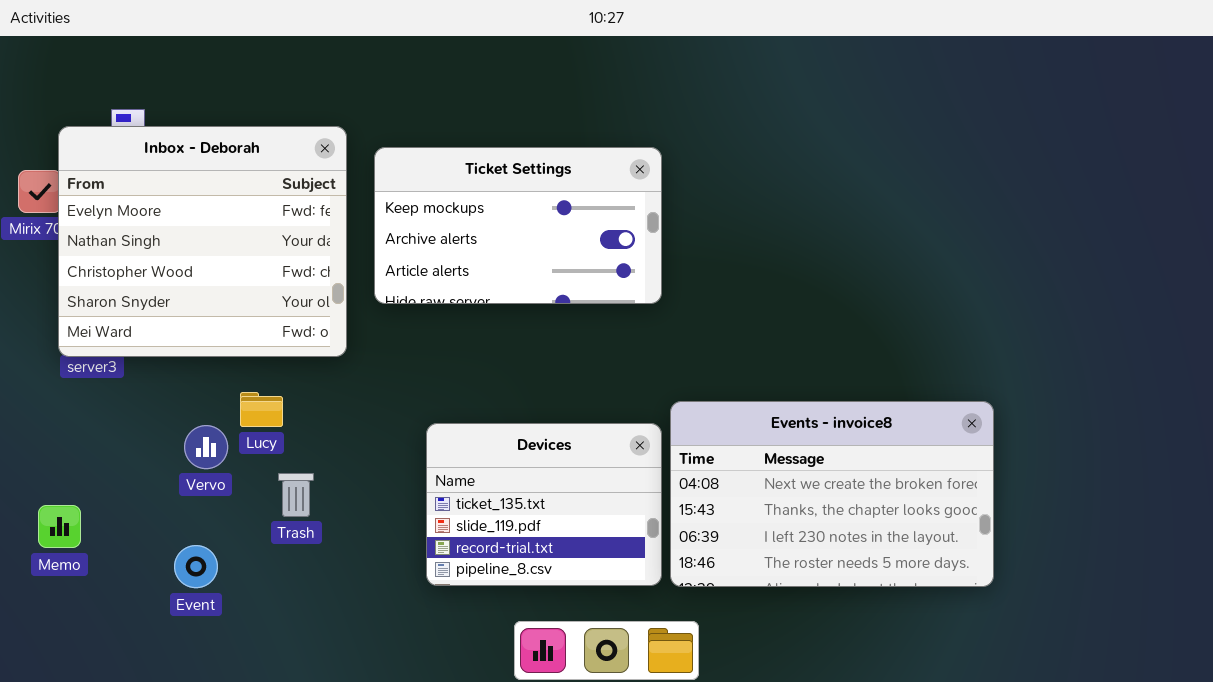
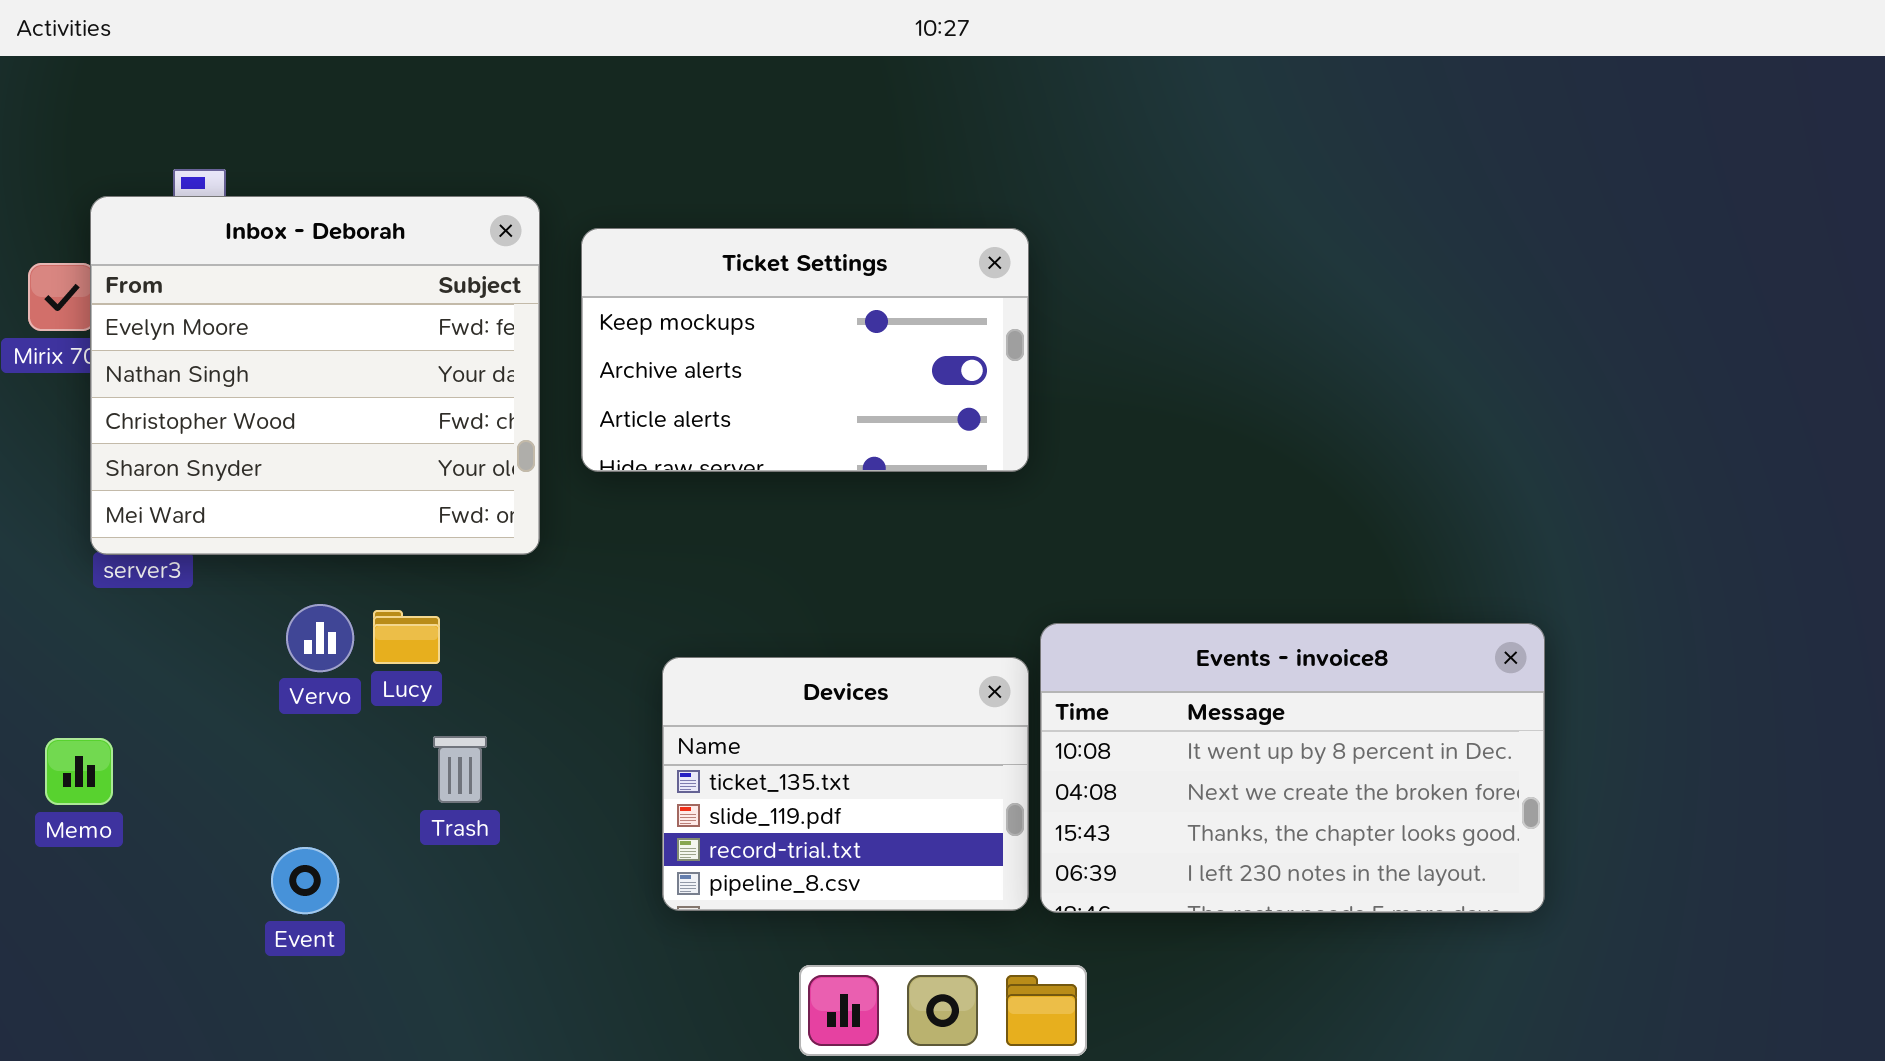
Events - invoice8: [670,401,994,587] -> [1040,623,1545,913], scrolled up 1 row
Vervo: [184,425,228,469] -> [286,604,354,672], moved
Memo: [38,505,81,548] -> [45,738,113,805], moved

